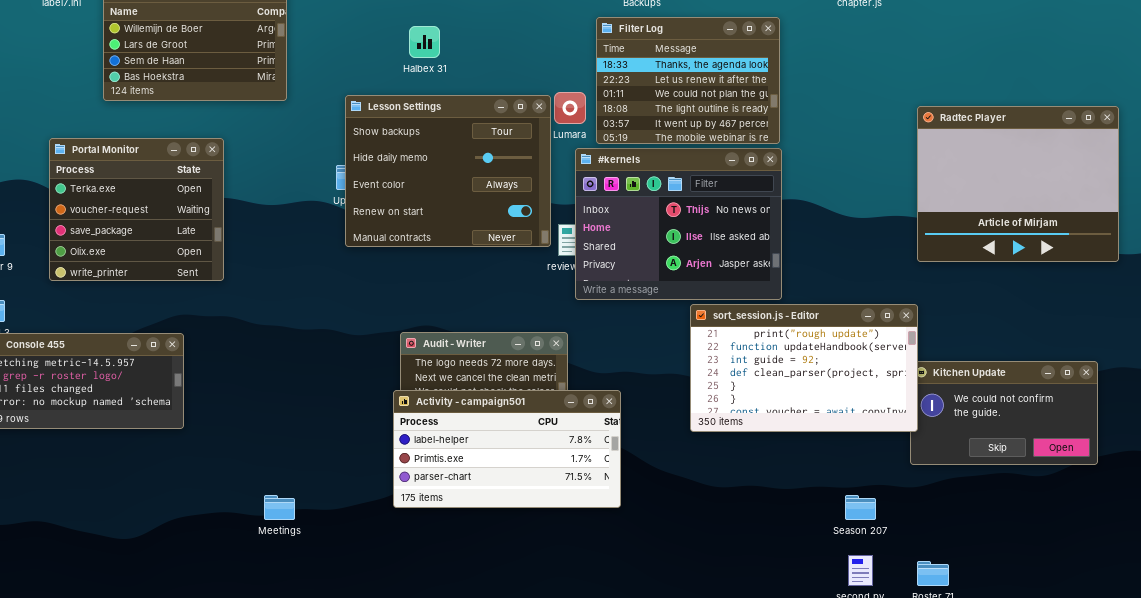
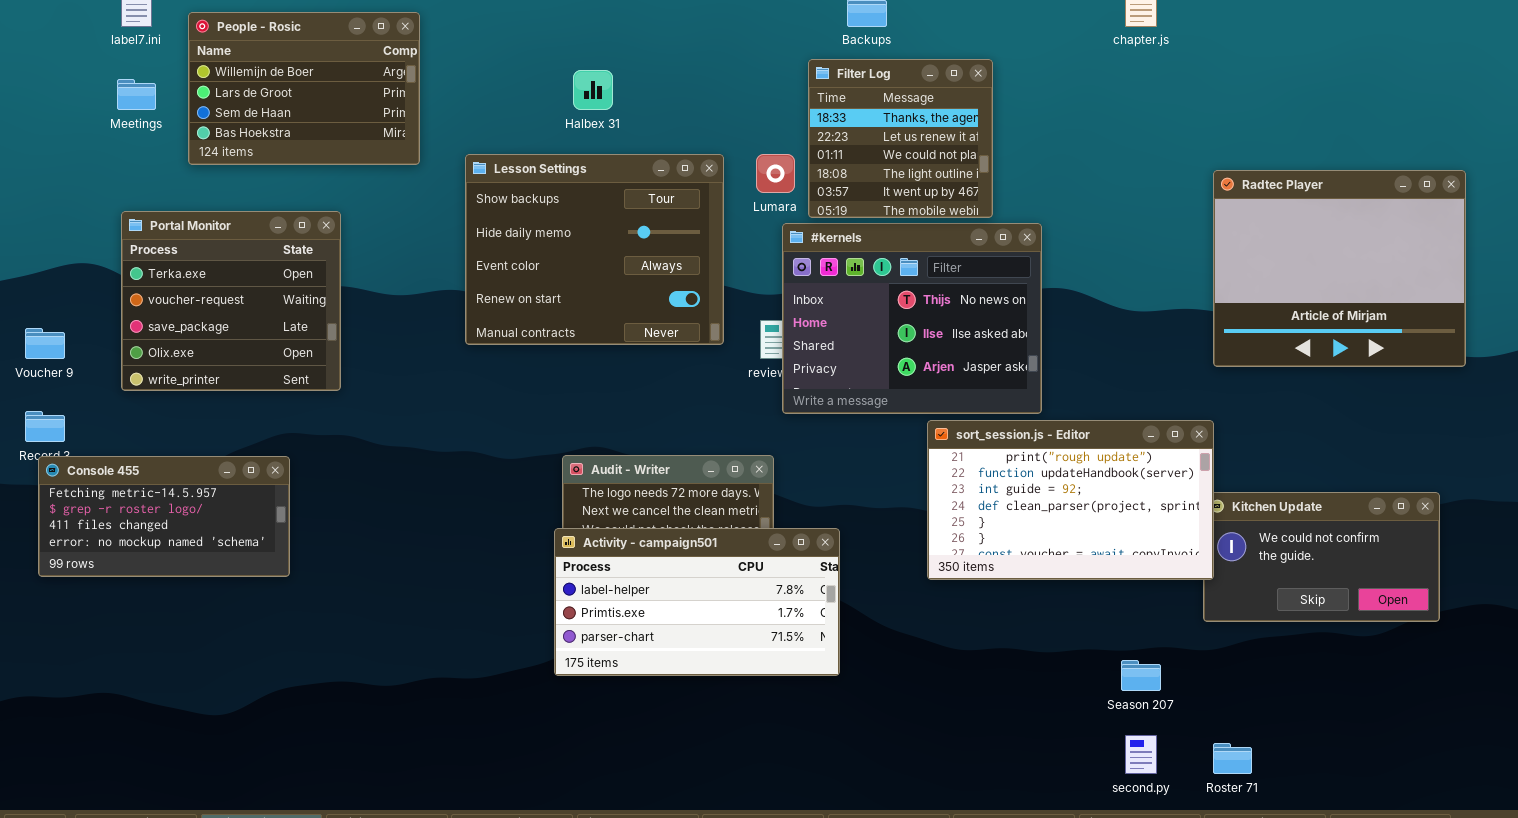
Filter Log: [596,17,780,144] -> [808,59,993,218], resized
Lesson Settings: [345,95,551,247] -> [465,154,724,345], moved
Meetings: [264,495,295,520] -> [117,79,156,110], moved

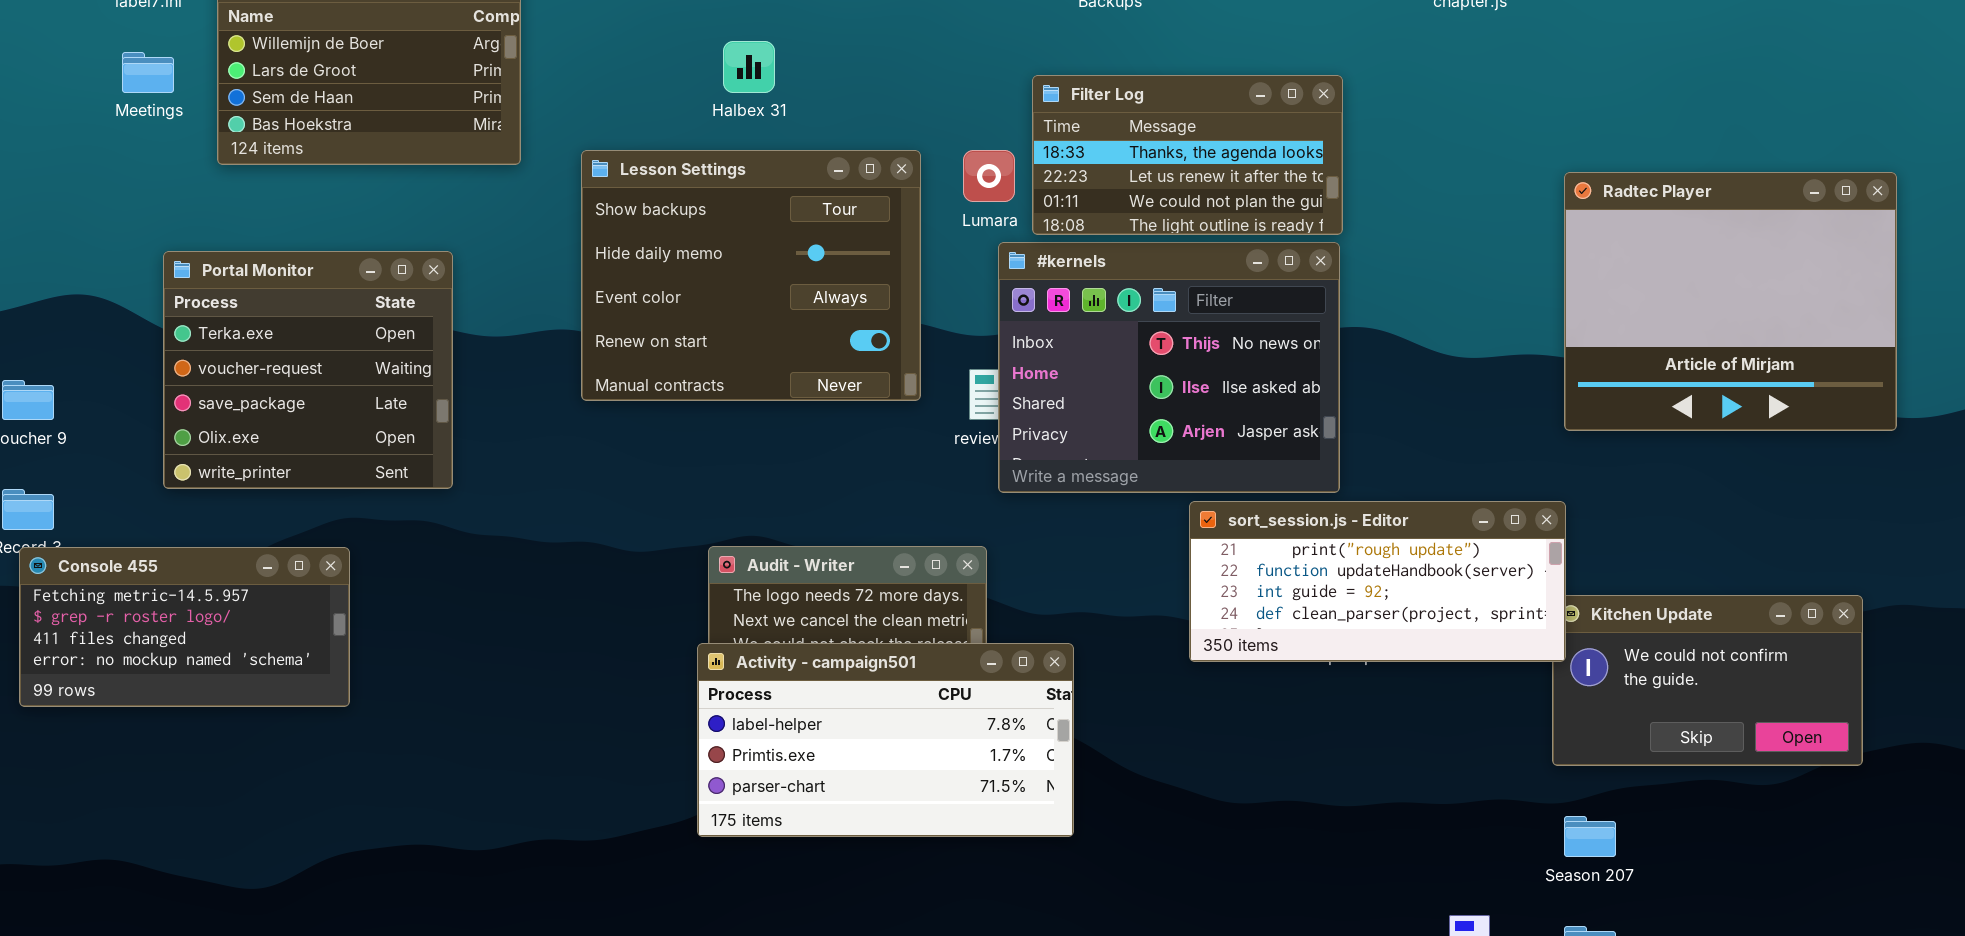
Filter Log: [808,59,993,218] -> [1032,75,1343,235], resized
Portal Monitor: [121,211,341,391] -> [163,251,453,489], moved
sort_session.js - Editor: [927,420,1214,580] -> [1189,501,1566,662], resized
Season 207: [1121,660,1161,691] -> [1564,816,1616,857], moved

